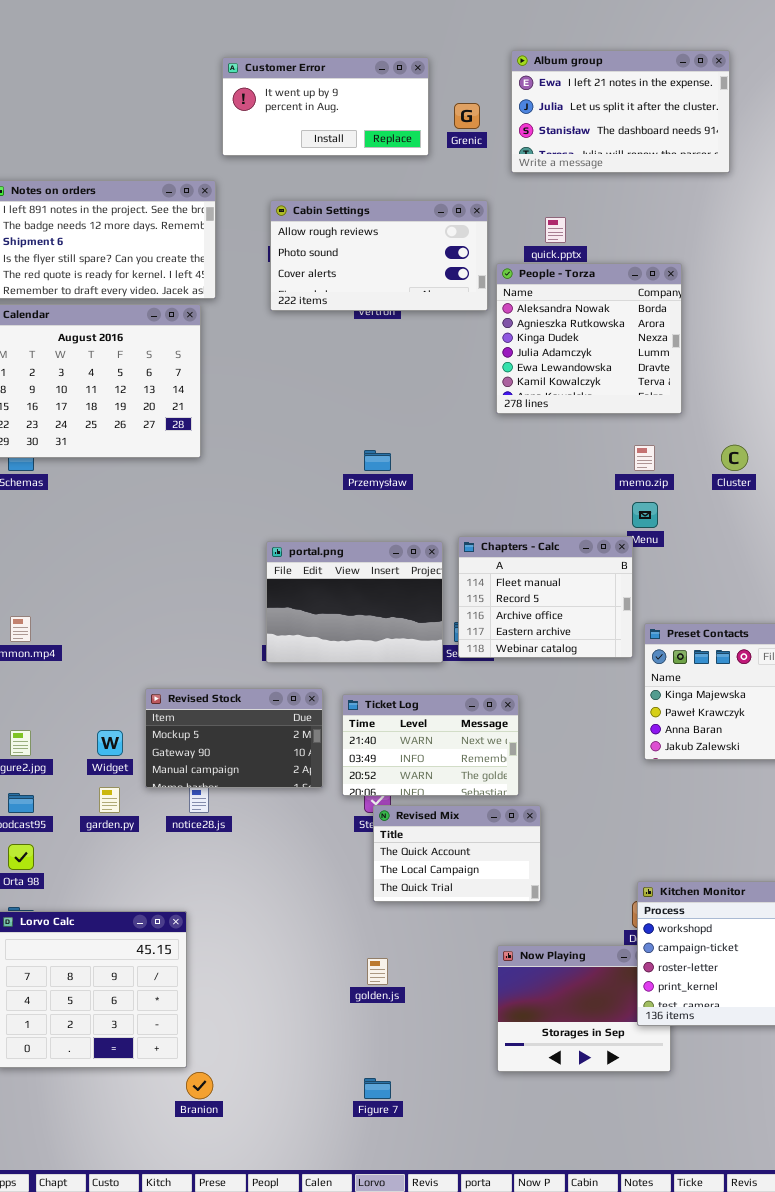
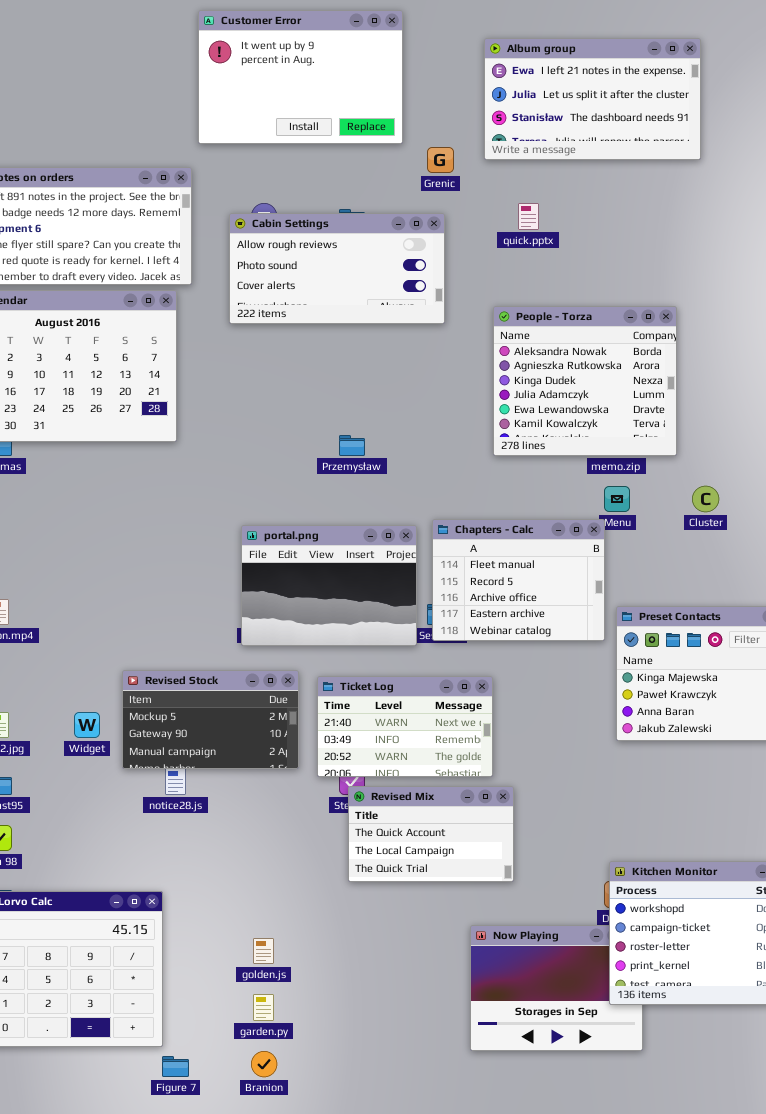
Customer Error: [222,57,429,156] -> [198,10,403,144], resized
Grenic: [454,103,480,129] -> [427,147,454,173], moved
Cabin Settings: [270,200,488,311] -> [229,213,445,324], moved
People - Torza: [496,263,682,414] -> [493,306,677,456], moved
Cluster: [721,445,748,471] -> [692,486,719,512], moved
garden.py: [99,787,120,813] -> [253,994,274,1021], moved
golden.js: [367,958,388,985] -> [253,938,274,964], moved
Branion: [186,1072,213,1099] -> [251,1051,277,1077], moved
Figure 7: [364,1078,391,1099] -> [162,1056,189,1077], moved

